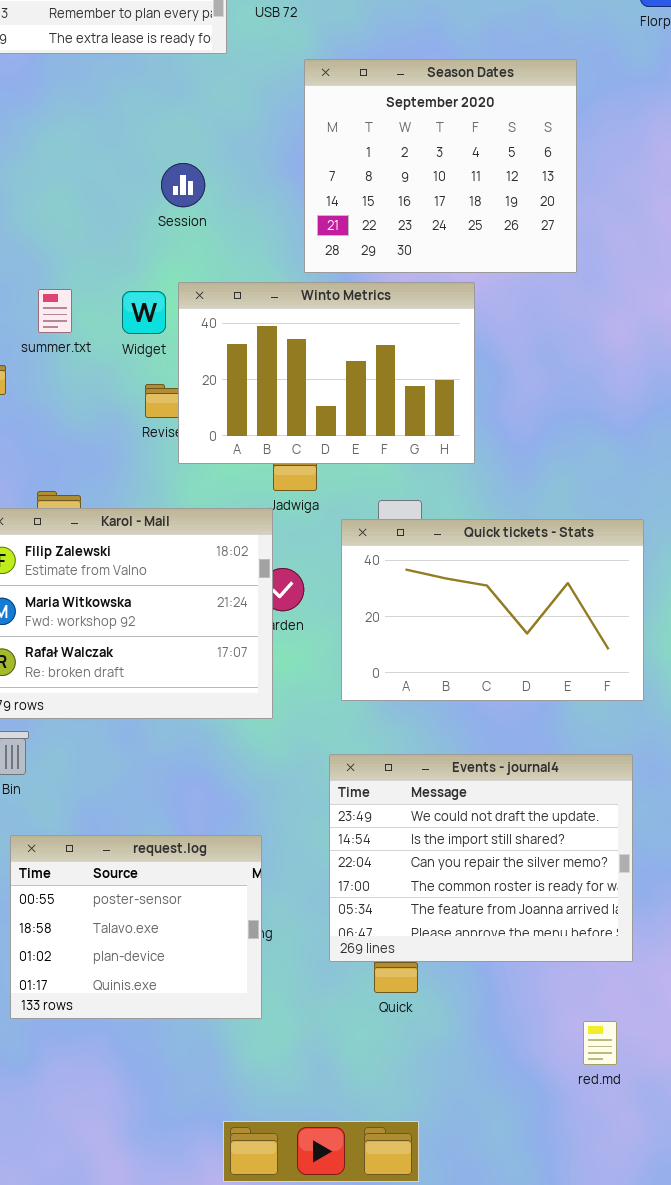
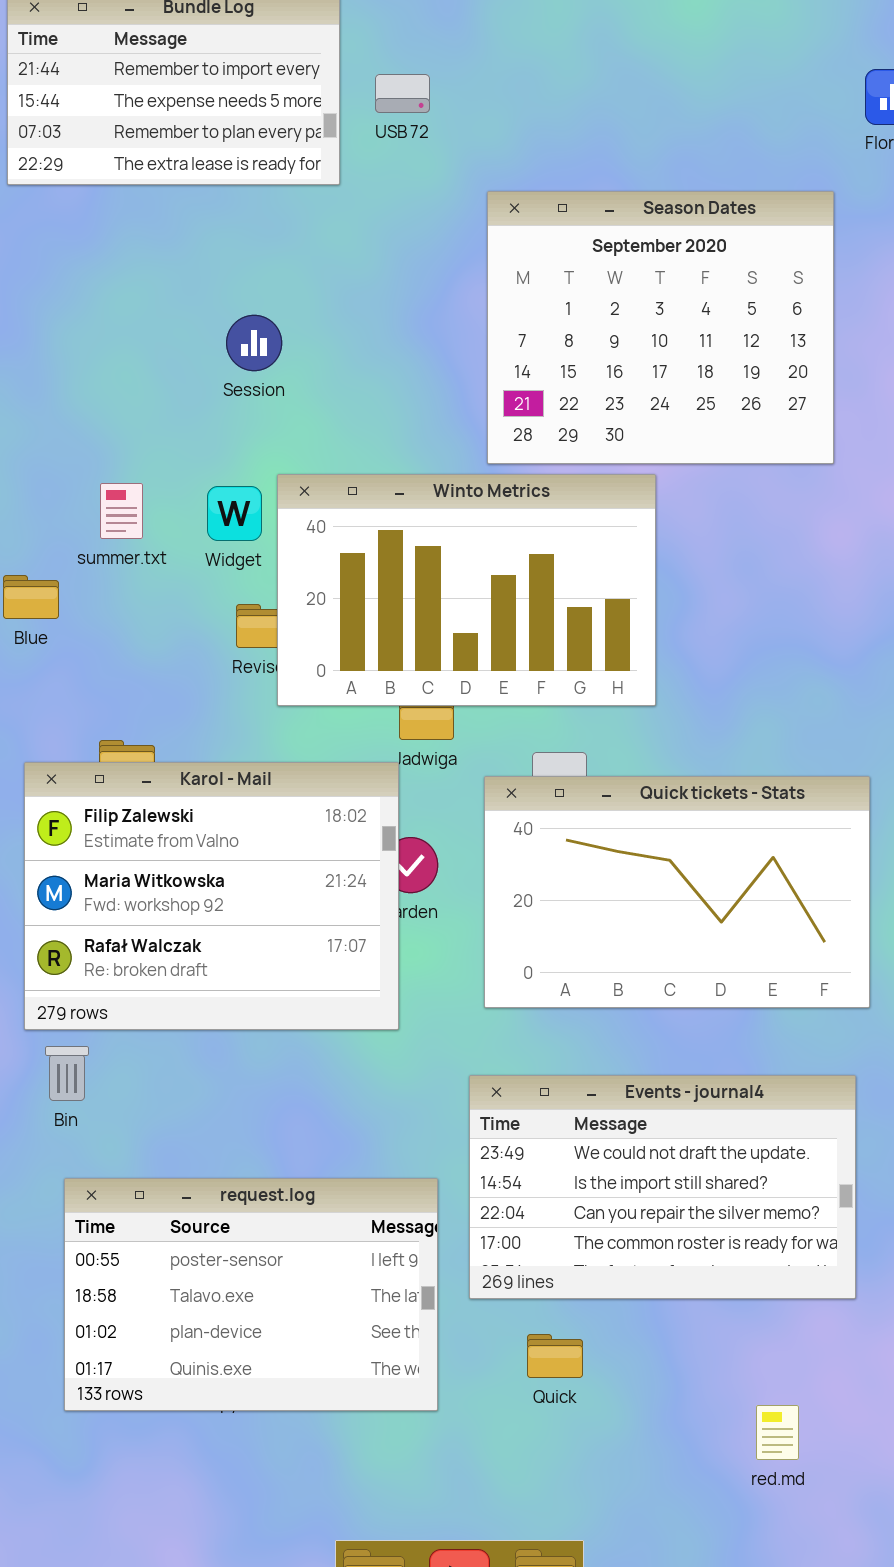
Season Dates: [304,59,577,273] -> [487,191,834,464], moved
Session: [161,163,205,207] -> [226,315,282,371], moved
Events - journal4: [329,754,633,962] -> [469,1075,856,1299], resized
request.log: [10,835,262,1019] -> [64,1178,438,1411], resized
red.md: [583,1021,617,1065] -> [756,1405,799,1460], moved

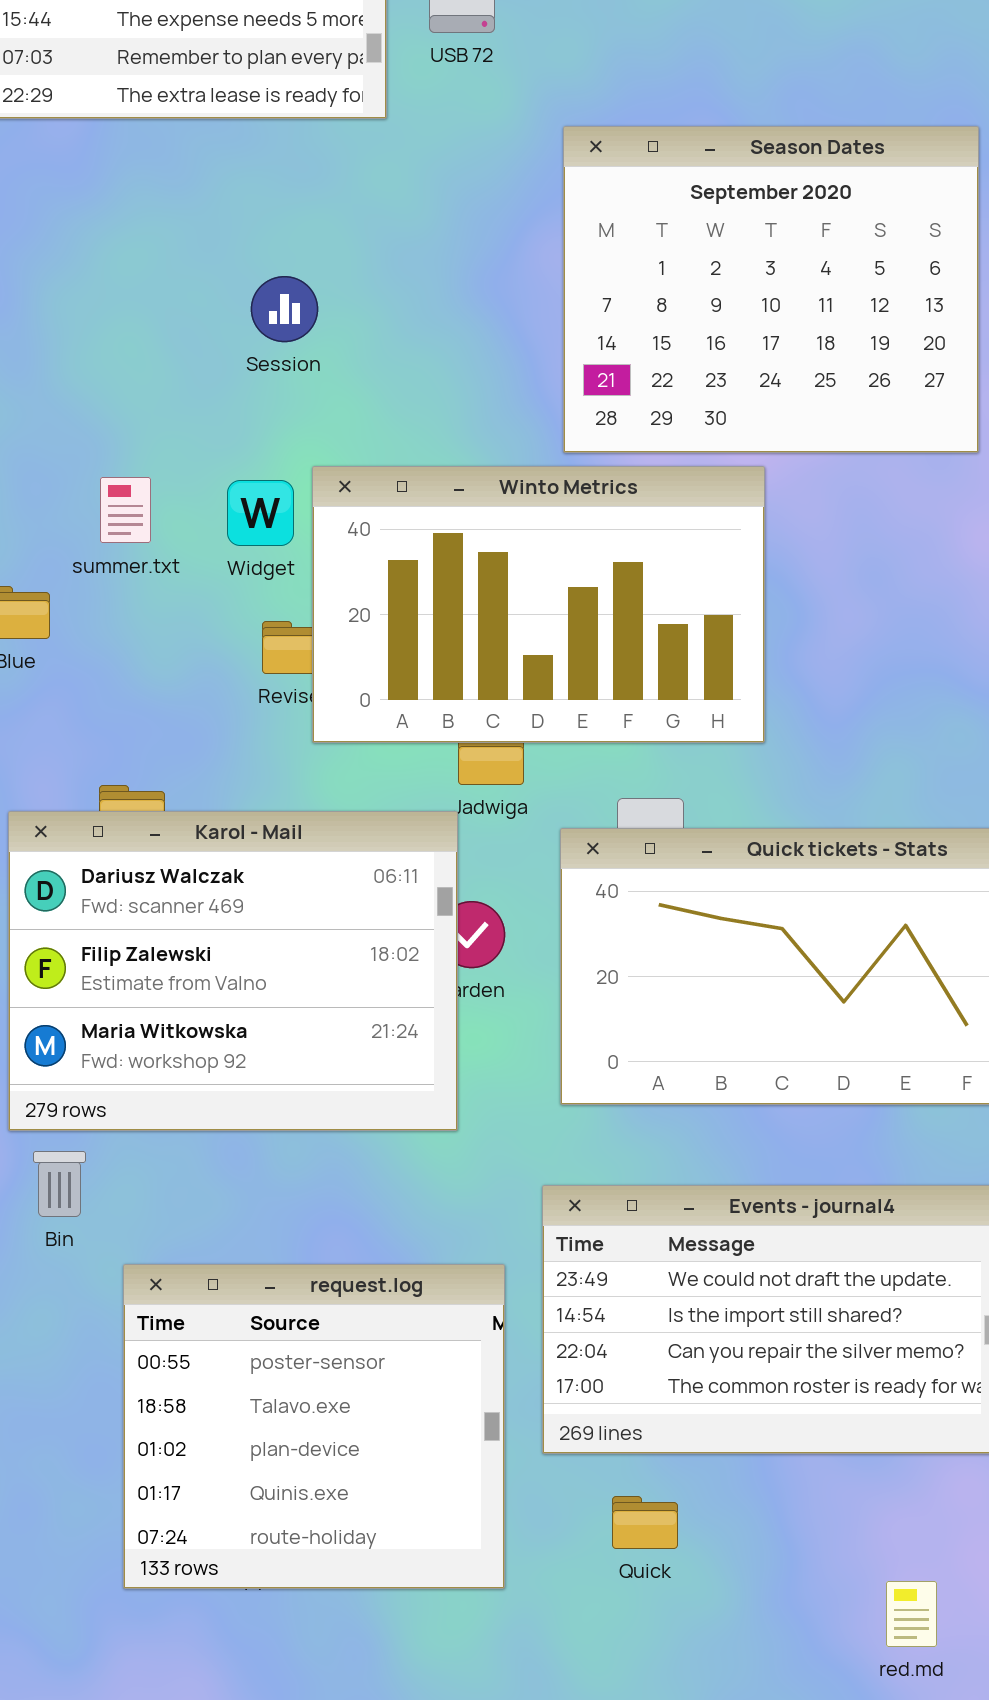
Karol - Mail: [24,762,399,1030] -> [8,811,458,1131], scrolled up 1 row
request.log: [64,1178,438,1411] -> [123,1264,505,1589], resized

